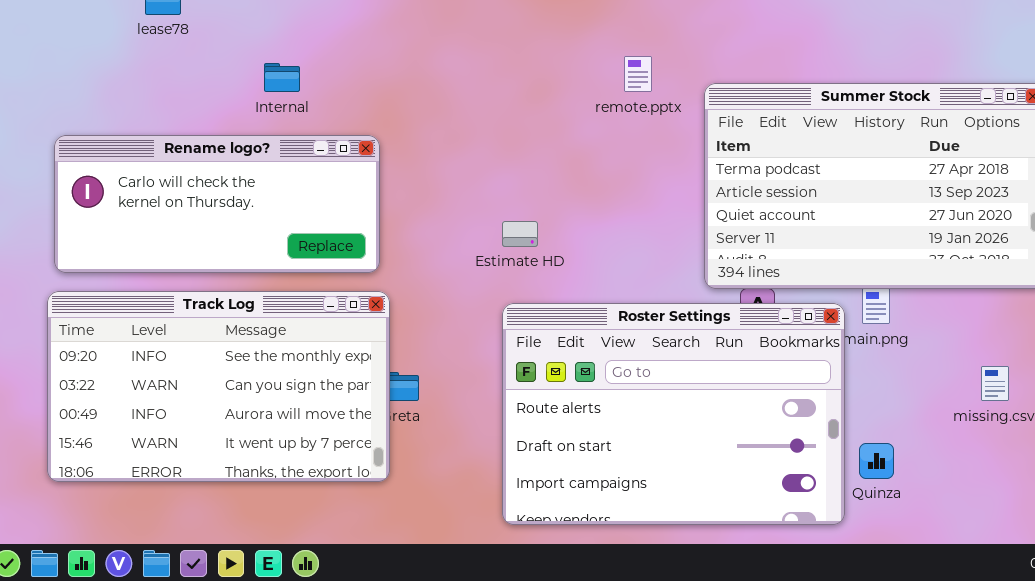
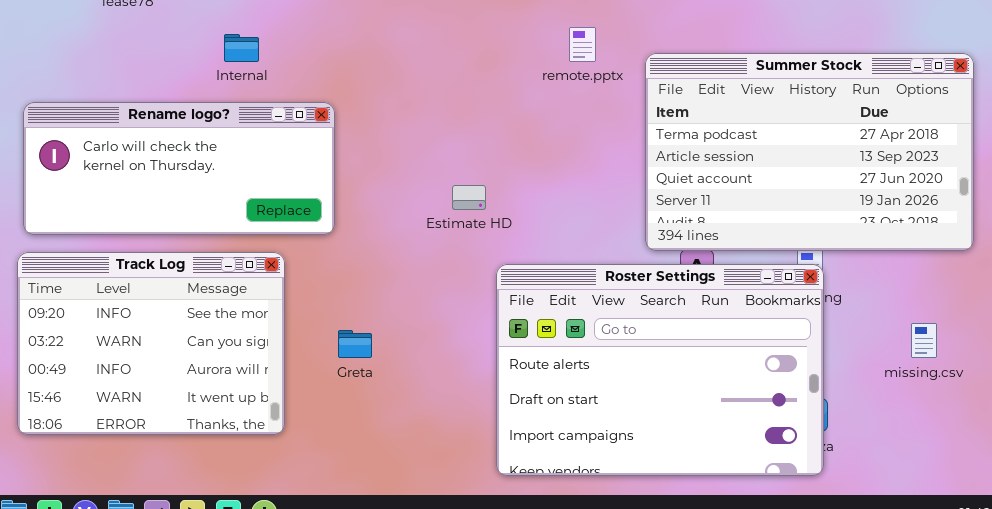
Track Log: [47,291,390,482] -> [17,252,285,435], resized
Roster Settings: [502,303,845,525] -> [496,264,824,476], moved

